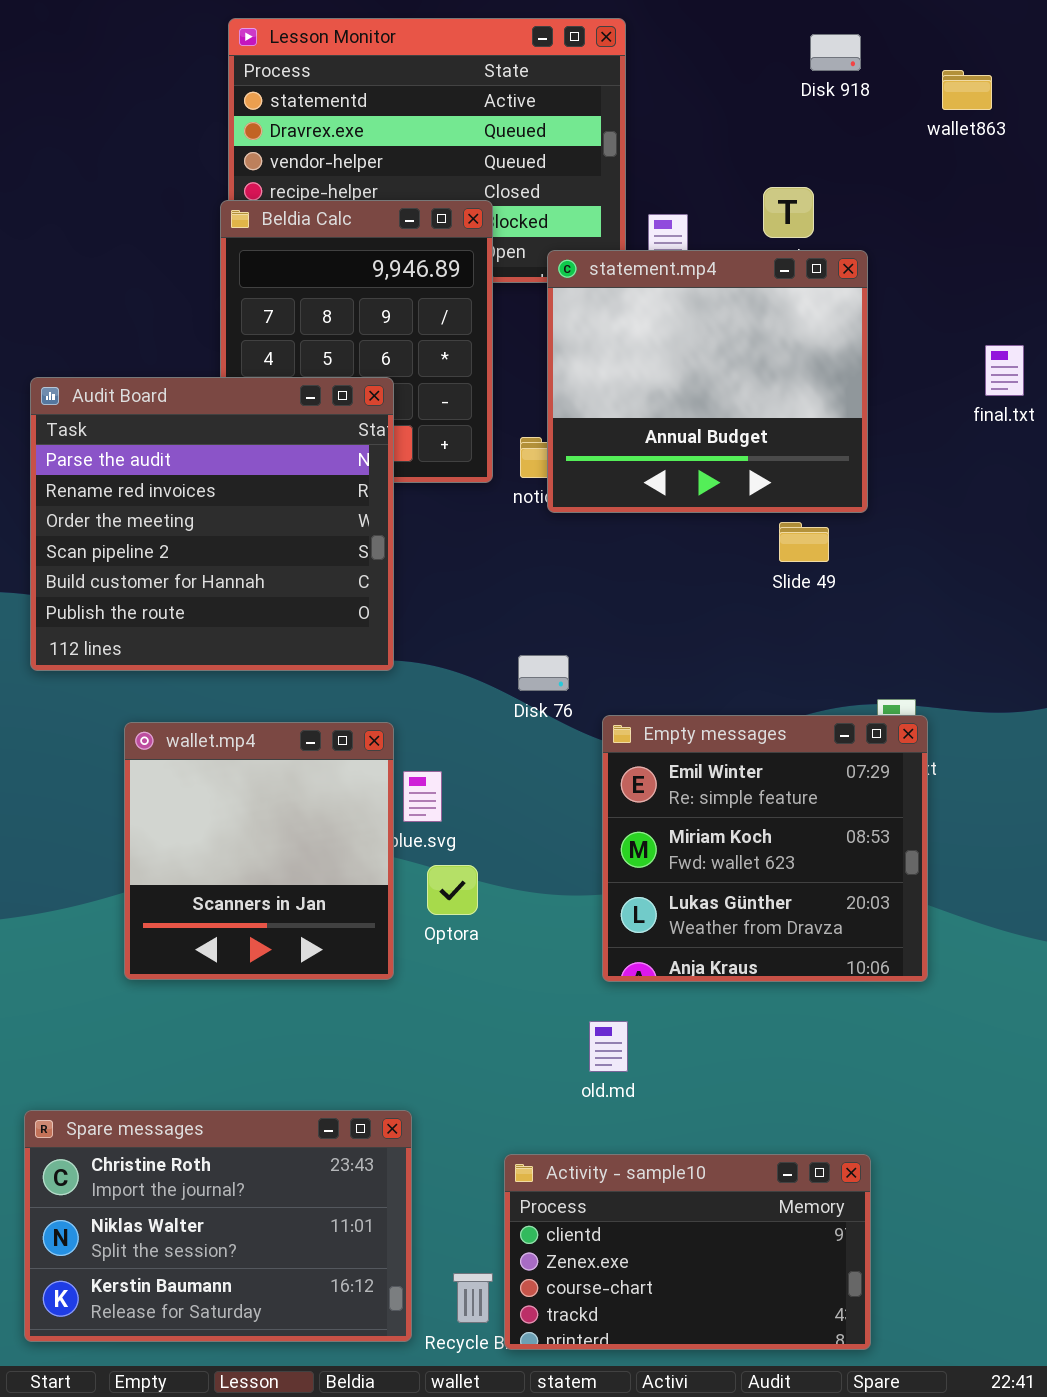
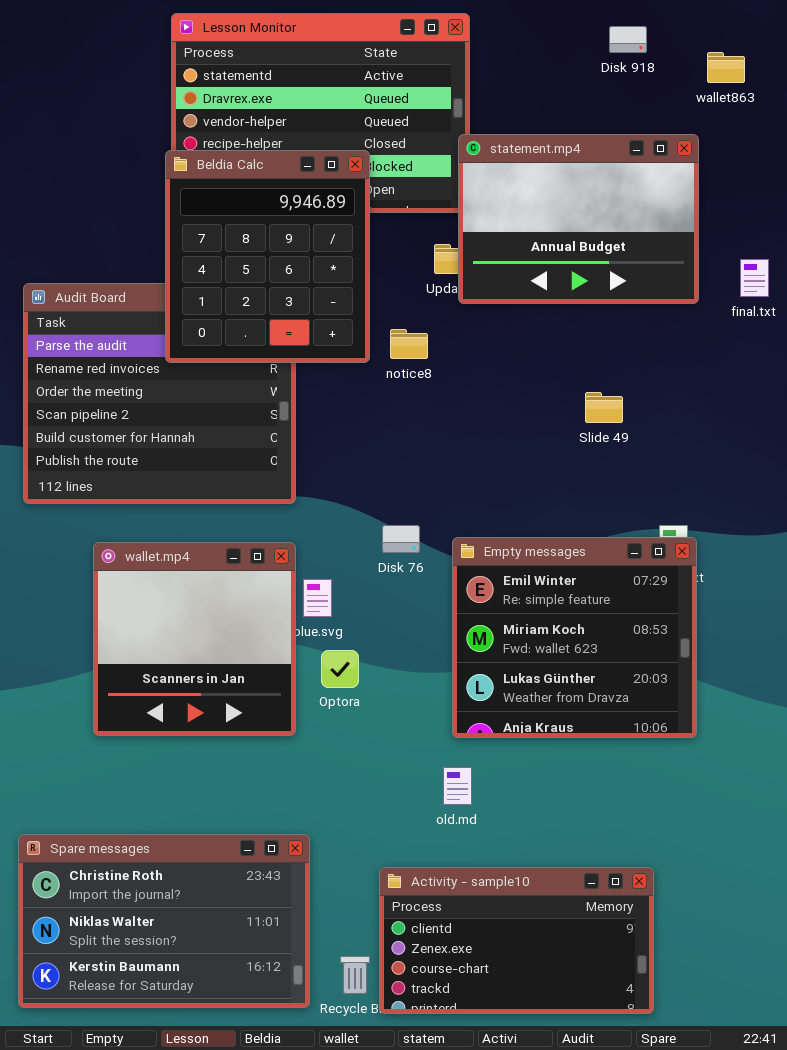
Beldia Calc: [220,200,493,483] -> [165,150,370,363], raised
statement.mp4: [547,250,868,513] -> [458,134,699,304], moved, resized
Disk 76: [518,655,569,691] -> [382,525,420,553], moved

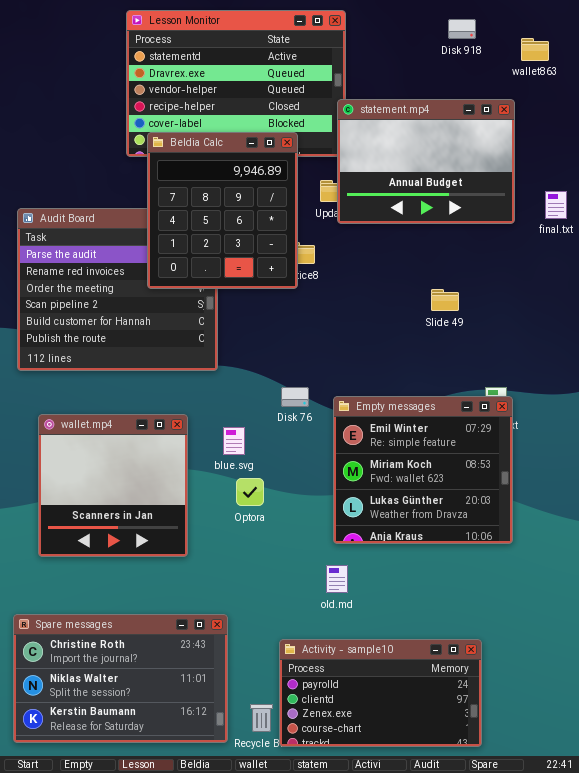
Beldia Calc: [165,150,370,363] -> [147,132,298,289], moved
wallet.mp4: [93,542,296,736] -> [38,414,188,557], moved
Activity - sample10: [379,867,654,1014] -> [279,639,482,747], scrolled up 1 row

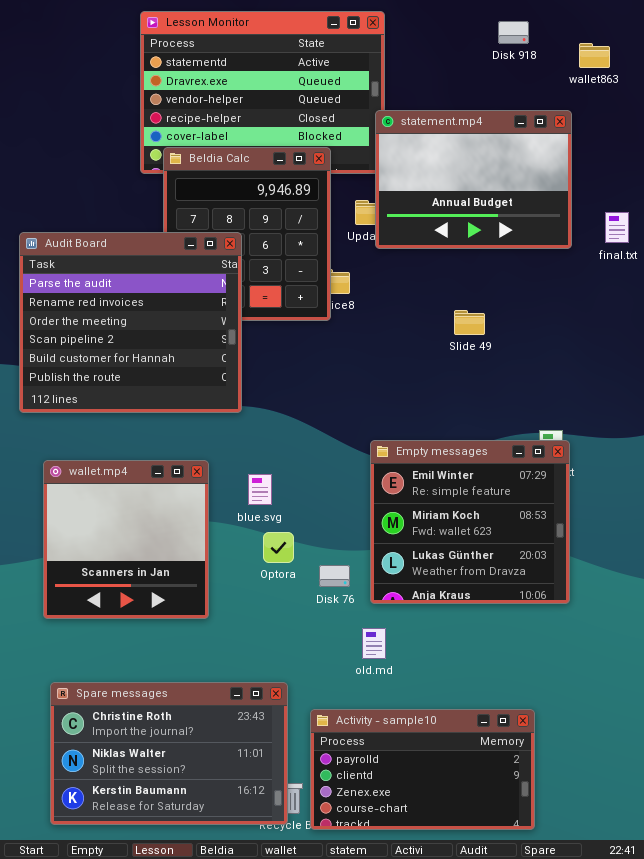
Audit Board: [17,208,218,371] -> [19,232,242,413], raised
Slide 49: [431,289,459,311] -> [454,310,485,335], moved
Disk 76: [281,387,309,407] -> [319,565,350,587], moved
Spare messages: [13,614,228,743] -> [50,682,288,825], moved

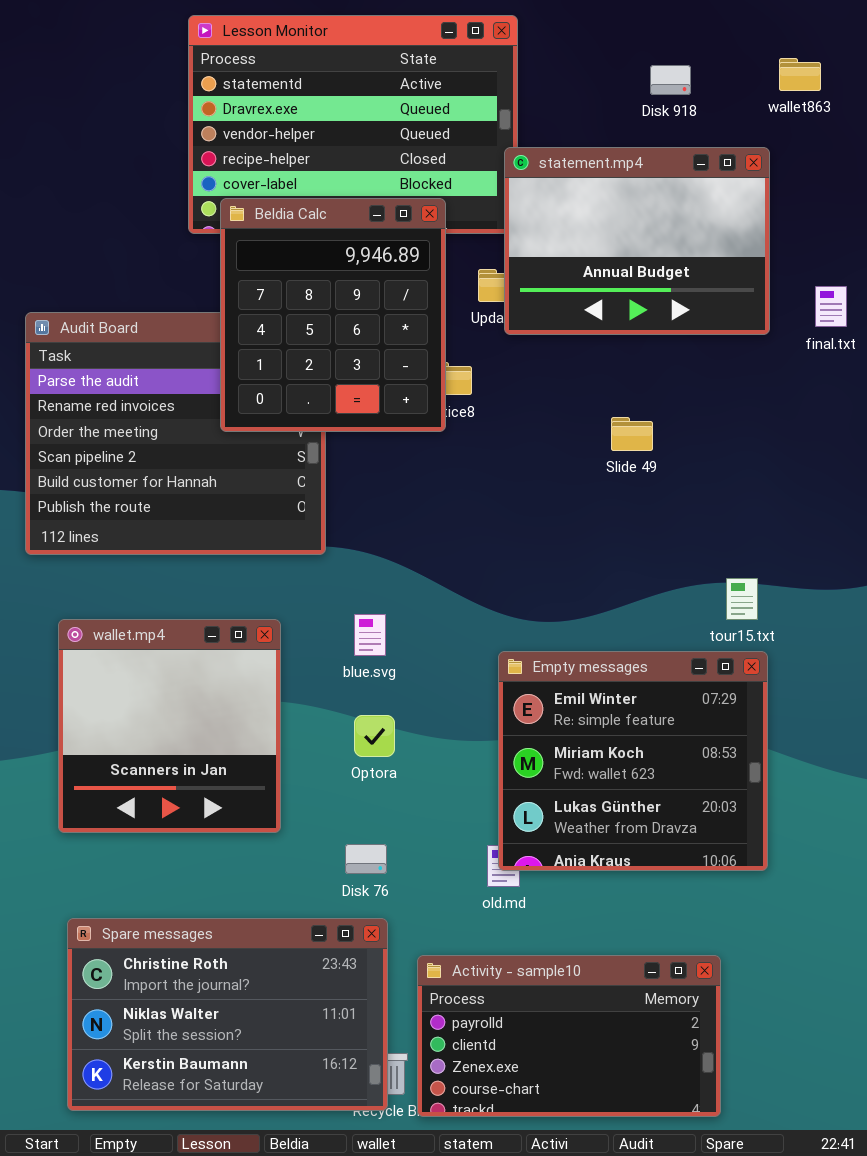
Disk 918: [498,21,529,44] -> [650,65,691,95], moved
Beldia Calc: [163,147,331,321] -> [220,198,446,432], raised
Empty messages: [370,440,570,604] -> [498,651,768,871], moved
blue.svg: [248,474,272,505] -> [354,614,386,656], moved
Disk 76: [319,565,350,587] -> [345,844,387,874], moved

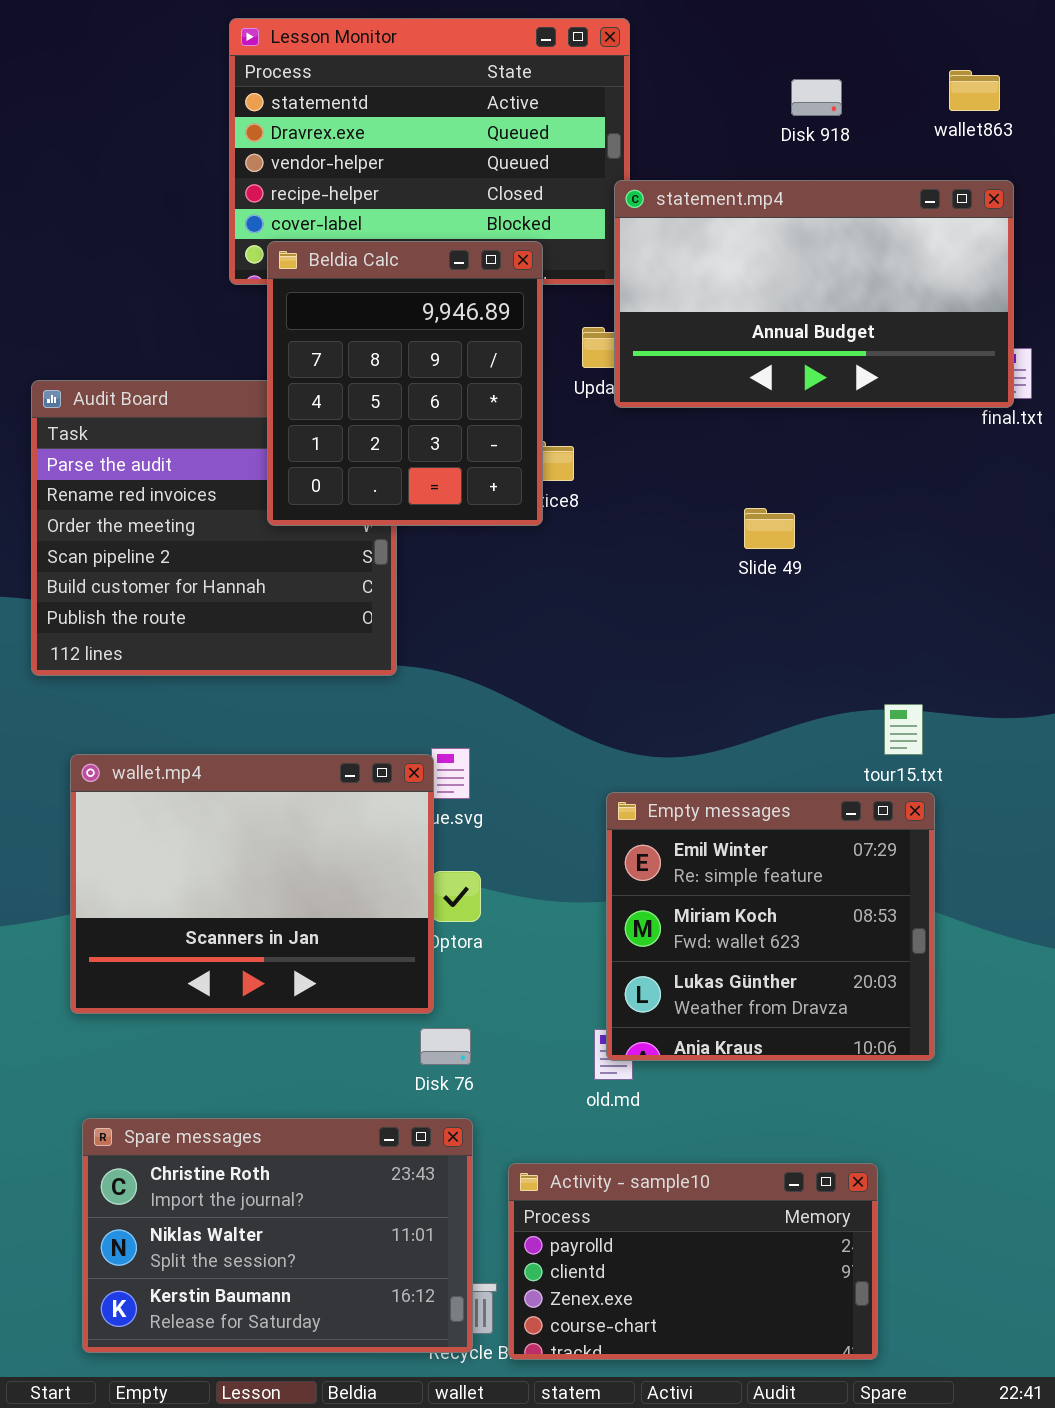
statement.mp4: [504,147,770,335] -> [614,180,1014,408], resized
wallet.mp4: [58,619,281,833] -> [70,754,434,1014], resized

